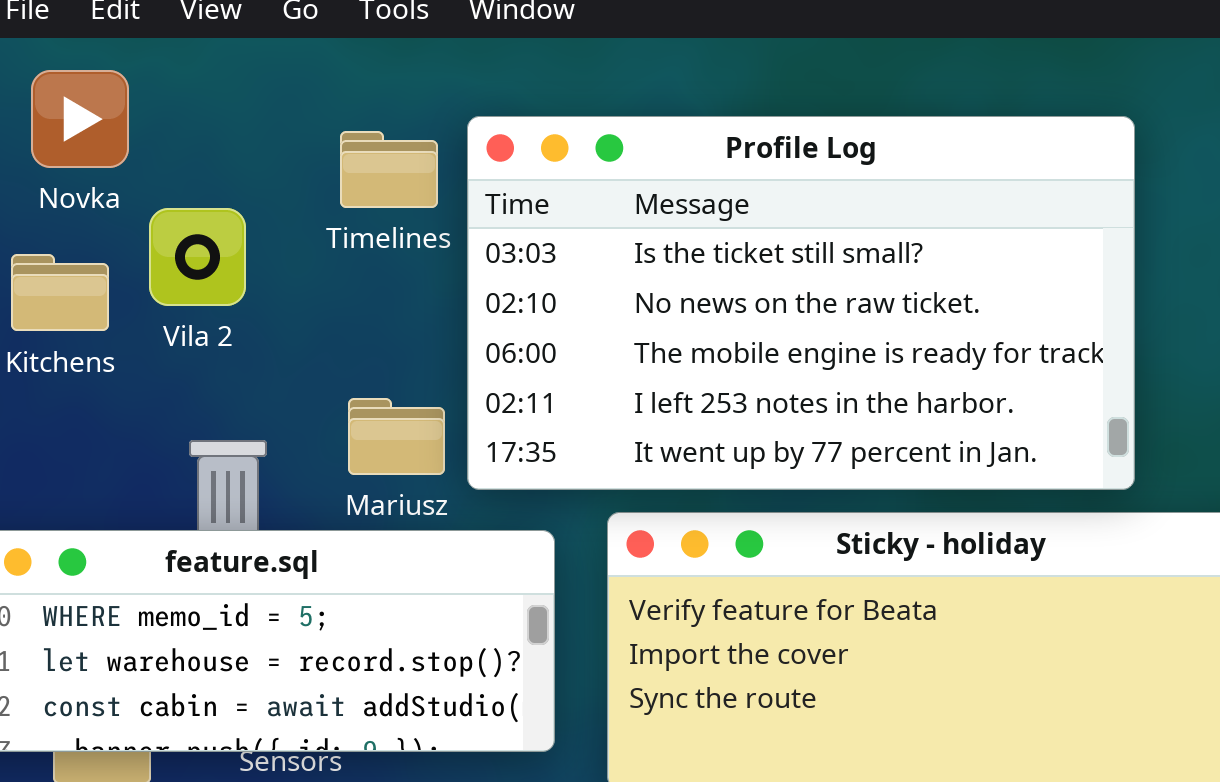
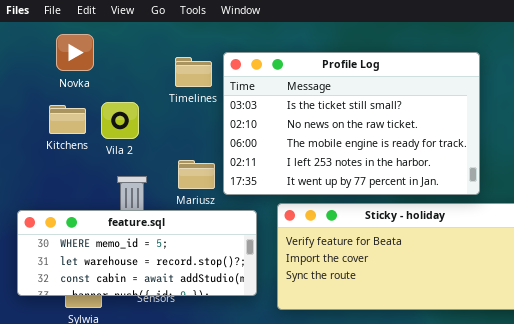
Vila 2: [149,208,246,306] -> [101,102,139,139], moved

